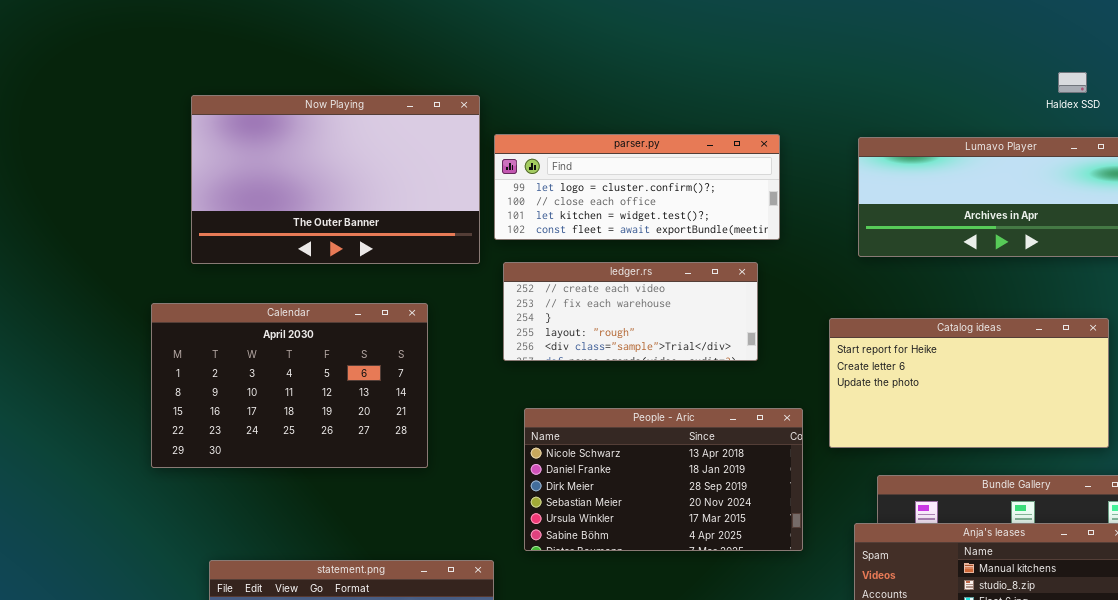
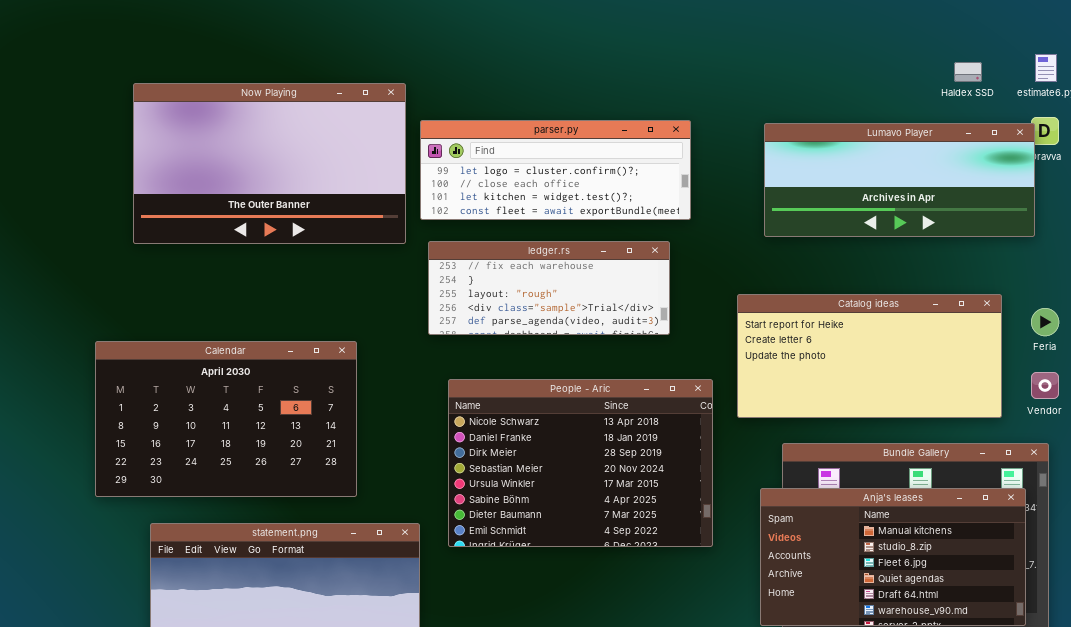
ledger.rs: [503,262,758,361] -> [428,241,670,335], scrolled down 1 row
Calendar: [151,303,428,468] -> [95,341,357,497], moved
People - Aric: [524,408,803,551] -> [448,379,713,547], resized

